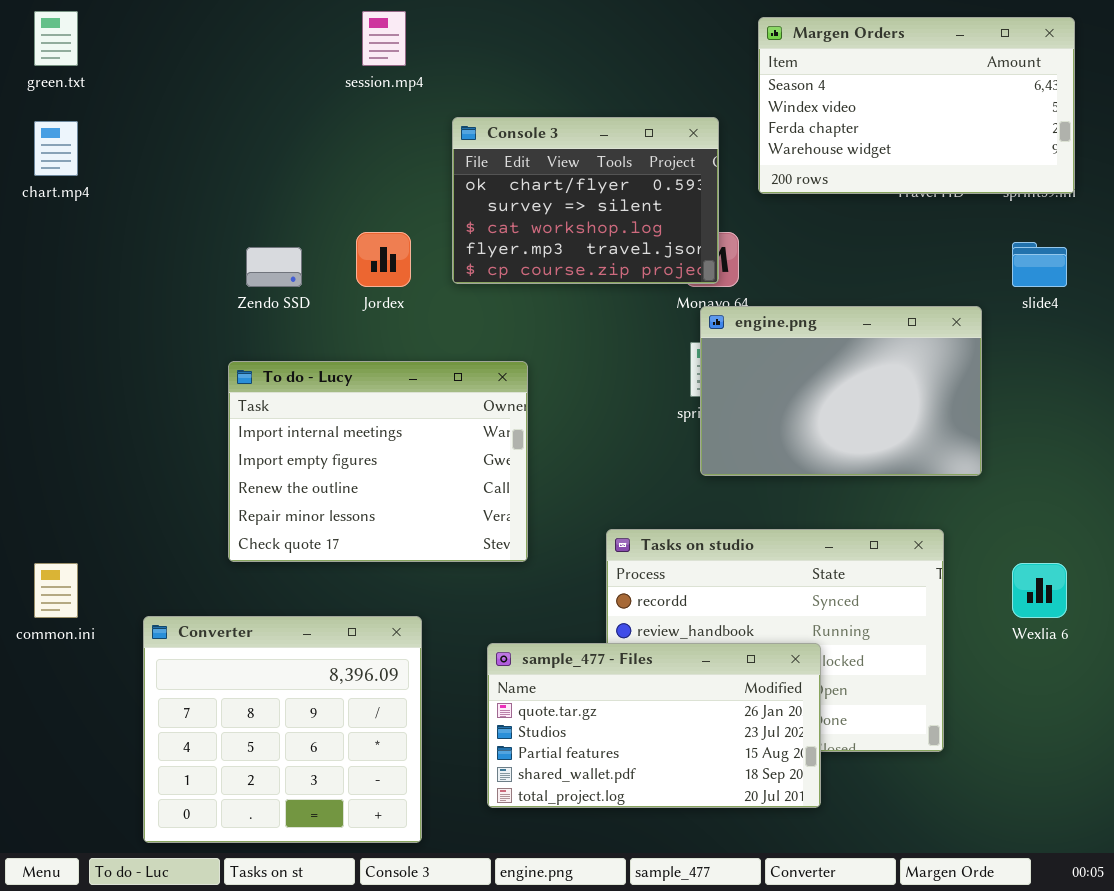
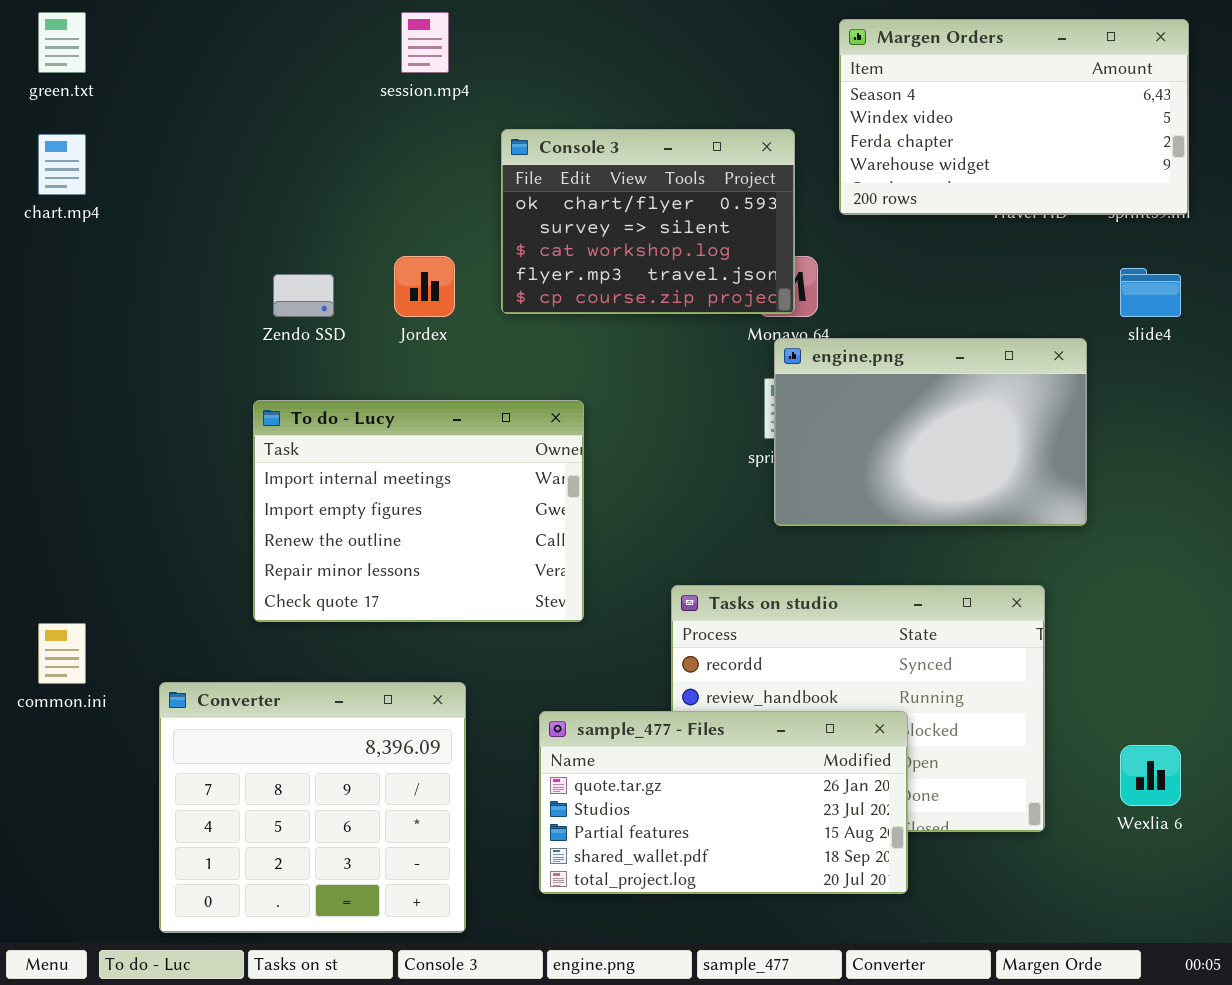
Wexlia 6: [1012,563,1067,618] -> [1120,745,1181,806], moved

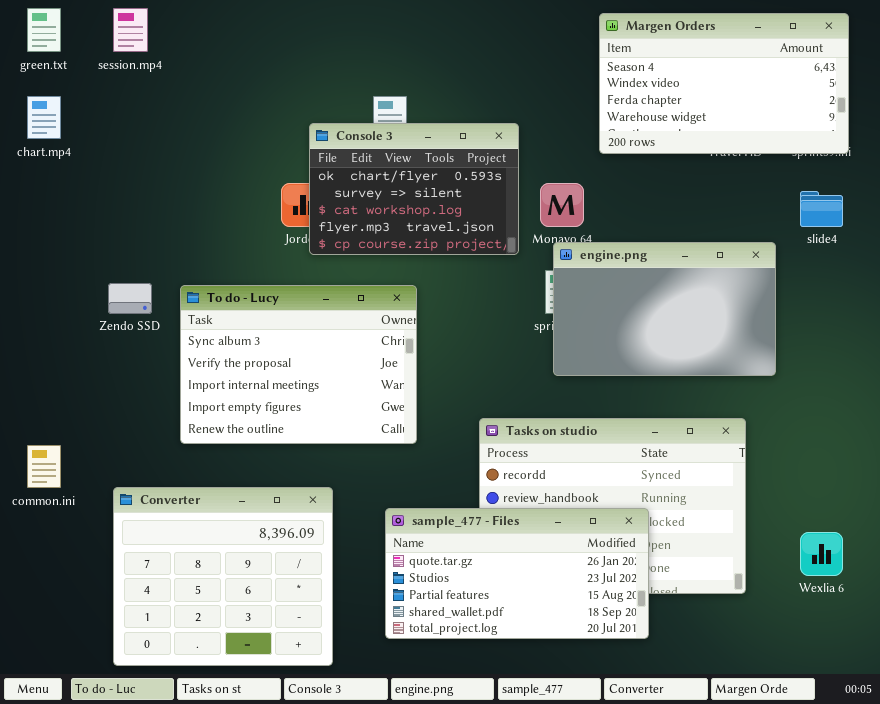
session.mp4: [401,12,449,73] -> [113,8,148,52], moved
Console 3: [501,129,795,314] -> [309,123,519,255], moved
Zendo SSD: [273,274,334,317] -> [108,283,152,314], moved
To do - Lucy: [253,400,584,622] -> [180,285,417,444], scrolled up 2 rows

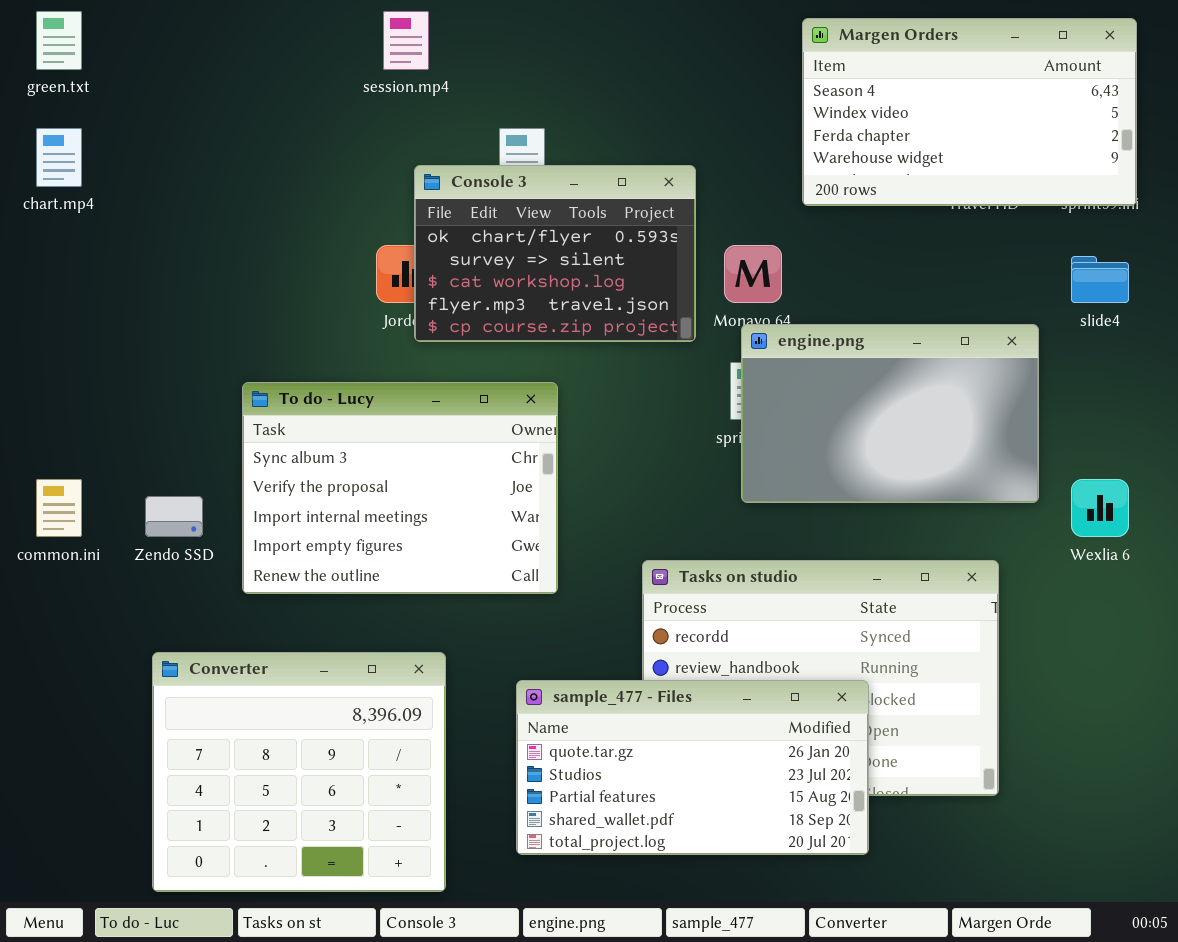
session.mp4: [113,8,148,52] -> [383,11,429,70], moved
Zendo SSD: [108,283,152,314] -> [145,496,203,537], moved
common.ini: [27,445,61,488] -> [36,479,82,537], moved
Wexlia 6: [800,532,843,576] -> [1071,479,1129,537], moved

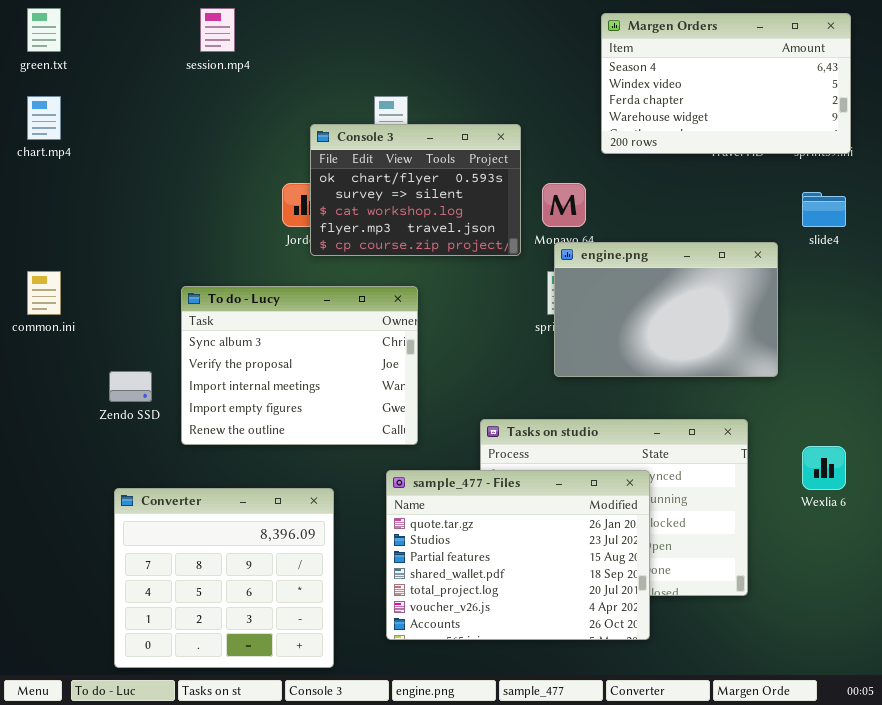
session.mp4: [383,11,429,70] -> [200,8,235,52], moved
common.ini: [36,479,82,537] -> [27,271,61,315], moved
Wexlia 6: [1071,479,1129,537] -> [802,446,846,490], moved
sample_477 - Files: [516,680,869,855] -> [386,470,650,640], resized

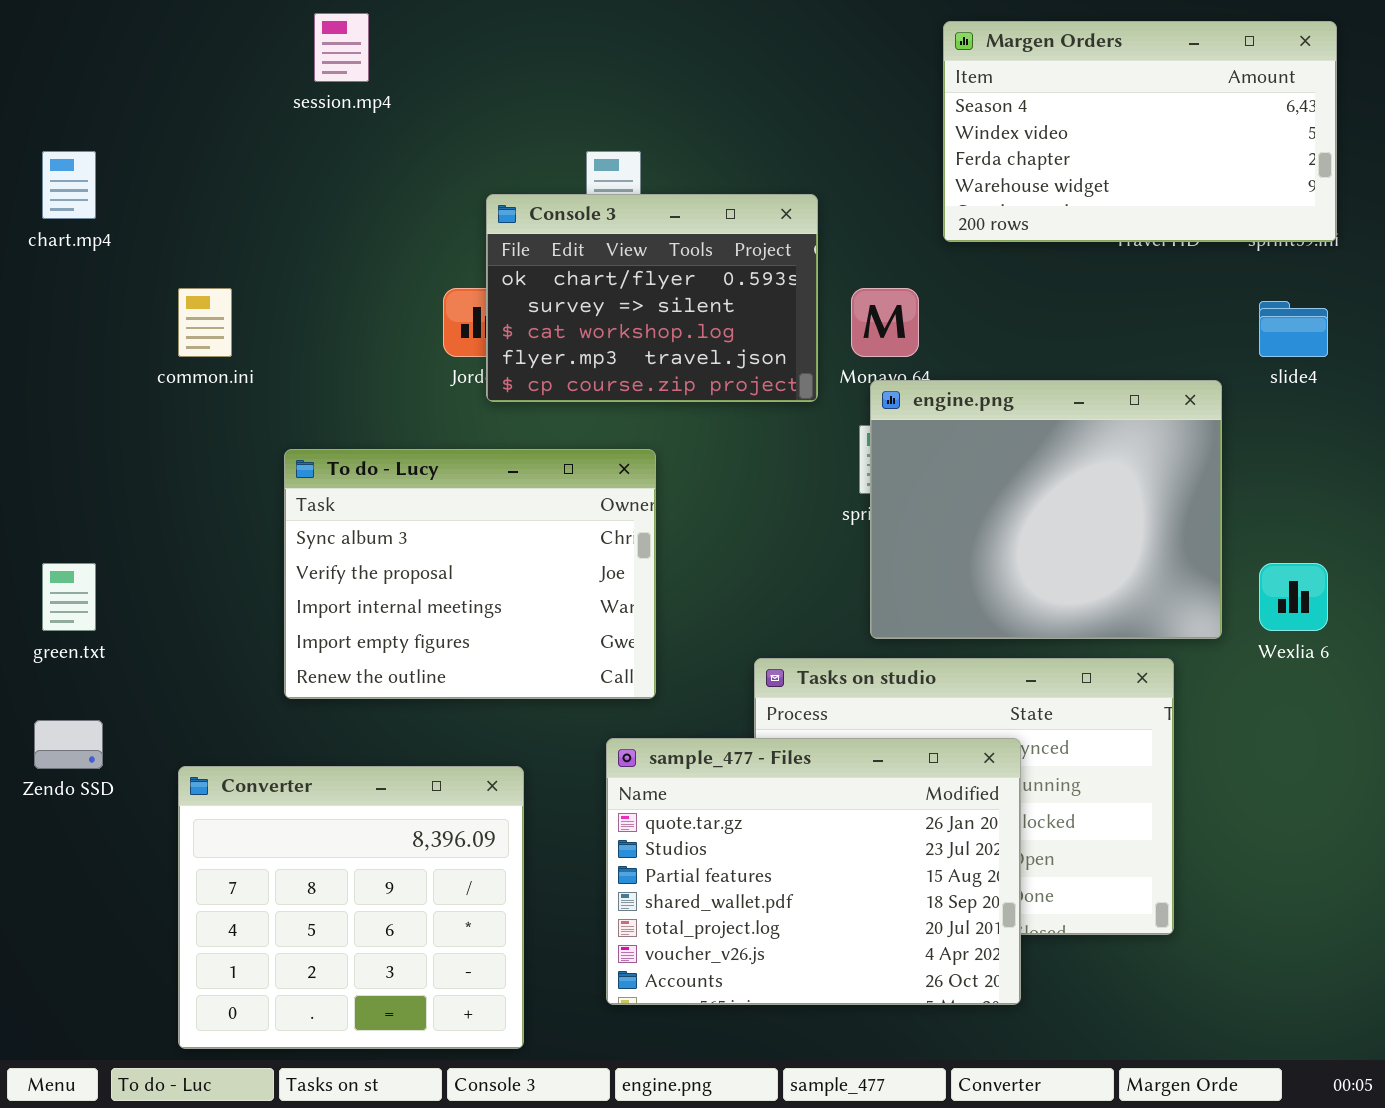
green.txt: [27,8,61,52] -> [42,563,96,631], moved
engine.png: [554,242,778,377] -> [870,380,1222,639], resized
common.ini: [27,271,61,315] -> [178,288,232,357], moved
Zendo SSD: [109,371,152,402] -> [34,720,103,769], moved
Wexlia 6: [802,446,846,490] -> [1259,563,1328,631], moved

